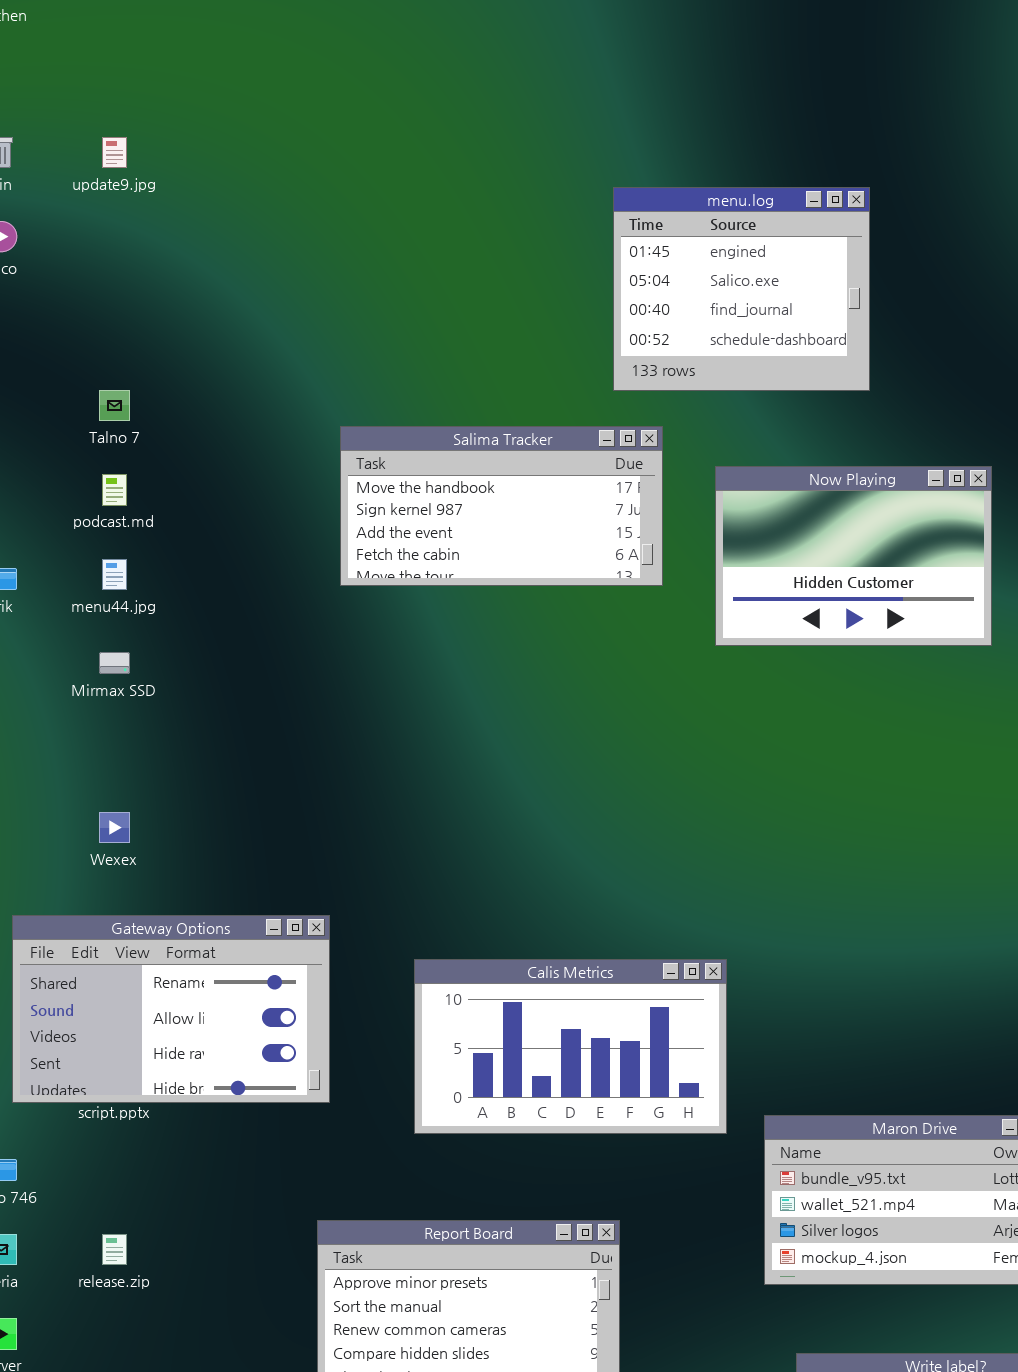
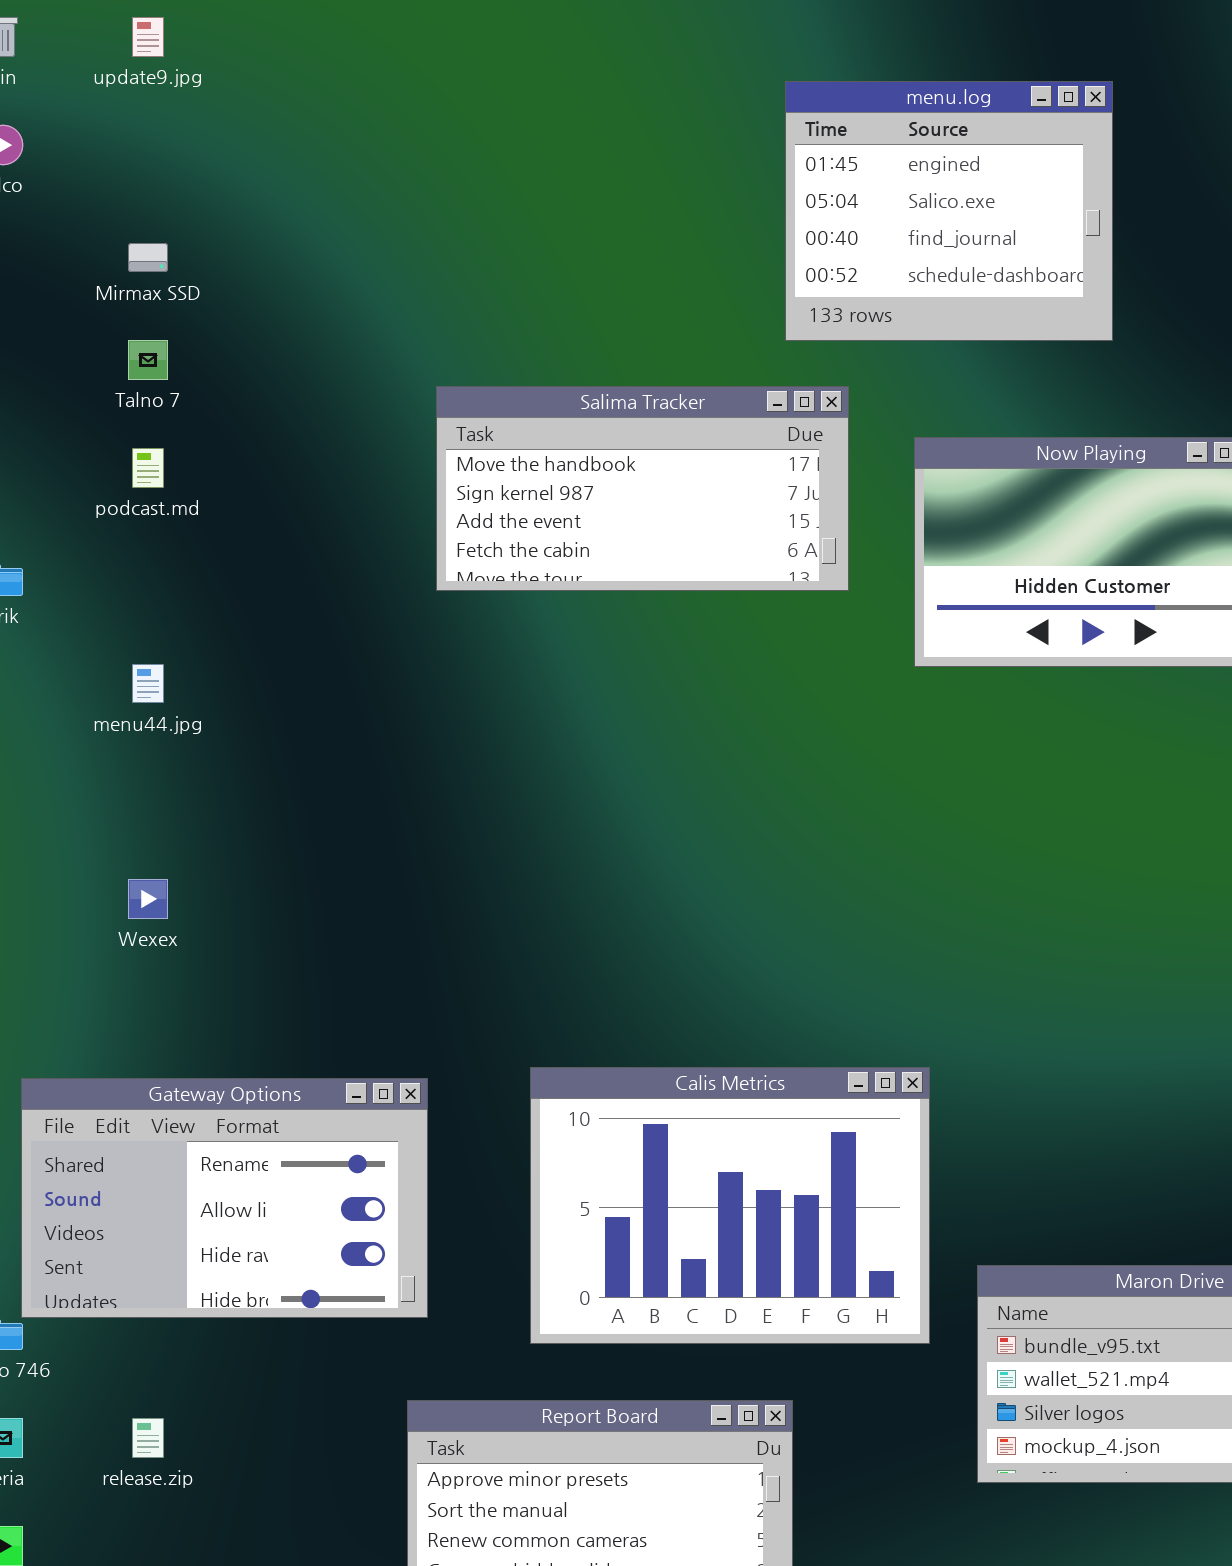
menu44.jpg: [102,559,127,590] -> [132,664,164,703], moved
Mirmax SSD: [99,652,130,674] -> [128,243,168,272], moved
Gateway Options: [12,915,330,1103] -> [21,1078,428,1318], moved
Calis Metrics: [414,959,727,1134] -> [530,1067,930,1344], resized

